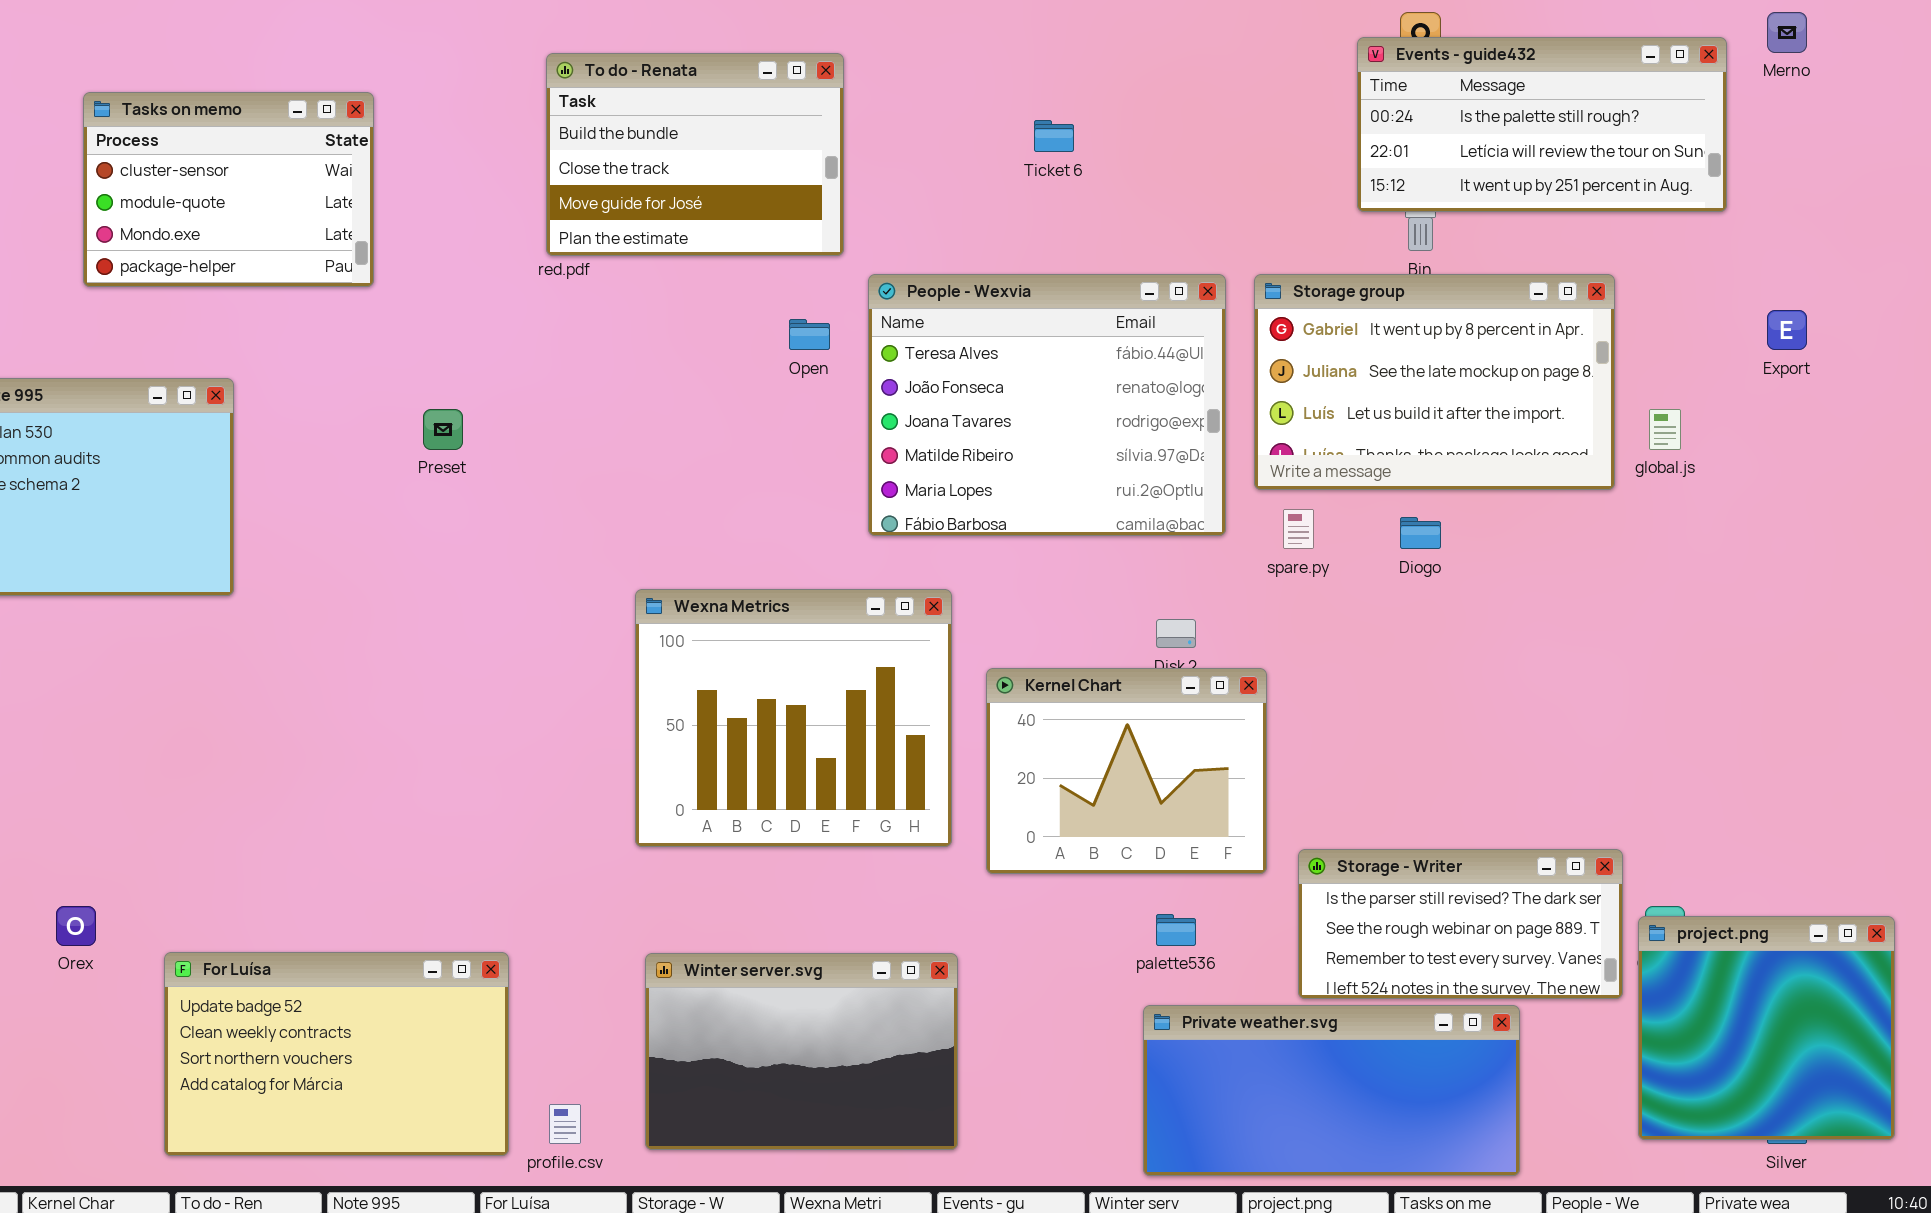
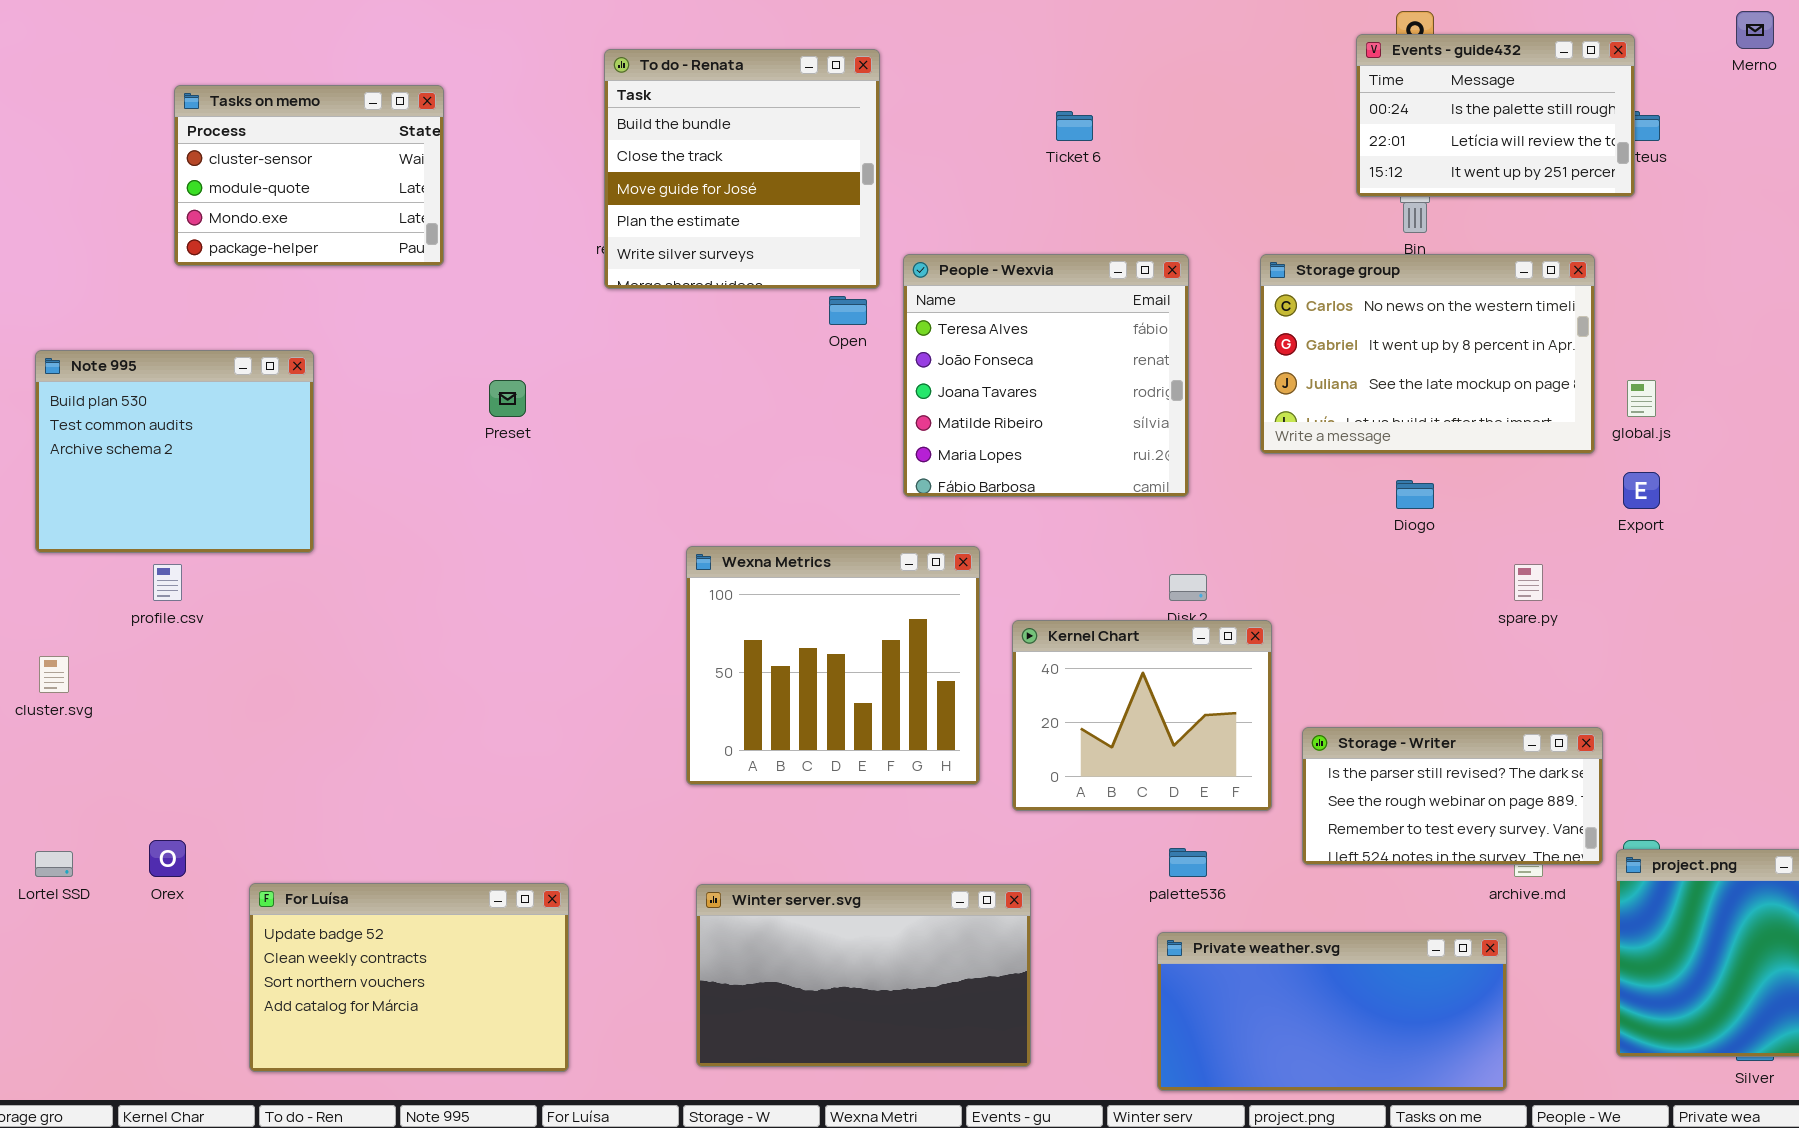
Events - guide432: [1357,37,1727,212] -> [1356,34,1635,197], resized
To do - Renata: [546,53,844,256] -> [604,49,880,289], resized
People - Wexvia: [868,274,1226,536] -> [903,254,1189,497], resized
Storage group: [1254,274,1615,490] -> [1260,254,1595,454], scrolled up 1 row
Export: [1767,310,1807,350] -> [1623,472,1660,509], moved
spare.py: [1283,509,1314,549] -> [1514,564,1543,601], moved
Storage - Writer: [1298,849,1623,999] -> [1302,727,1603,865], moved
Winter server.svg: [645,953,958,1150] -> [696,884,1031,1067], resized
profile.csv: [549,1104,581,1144] -> [153,564,182,601], moved

